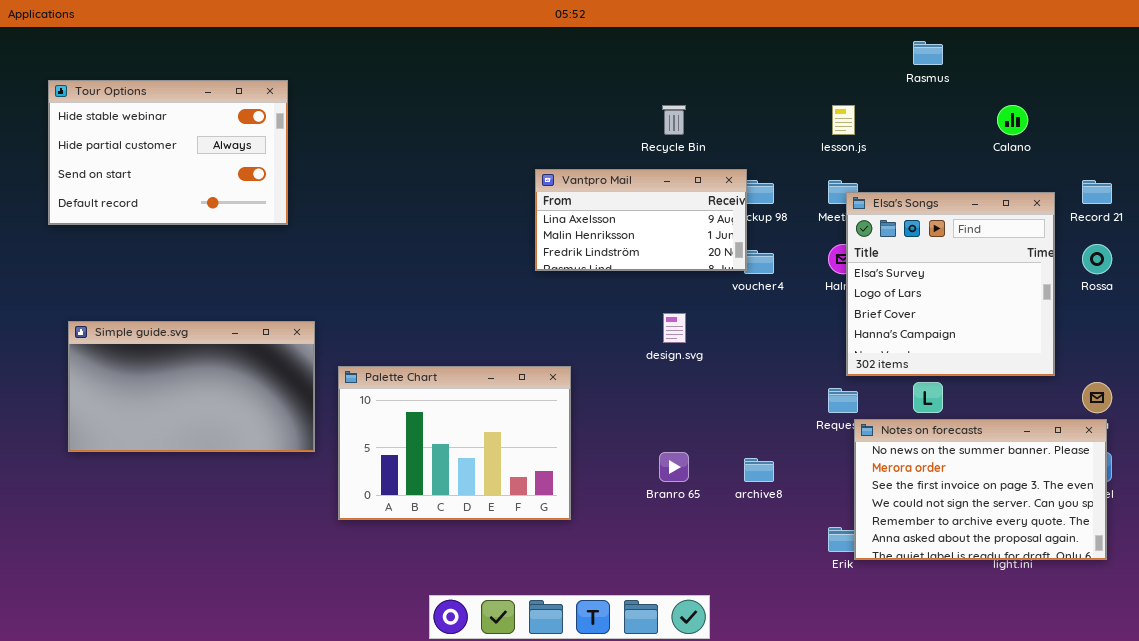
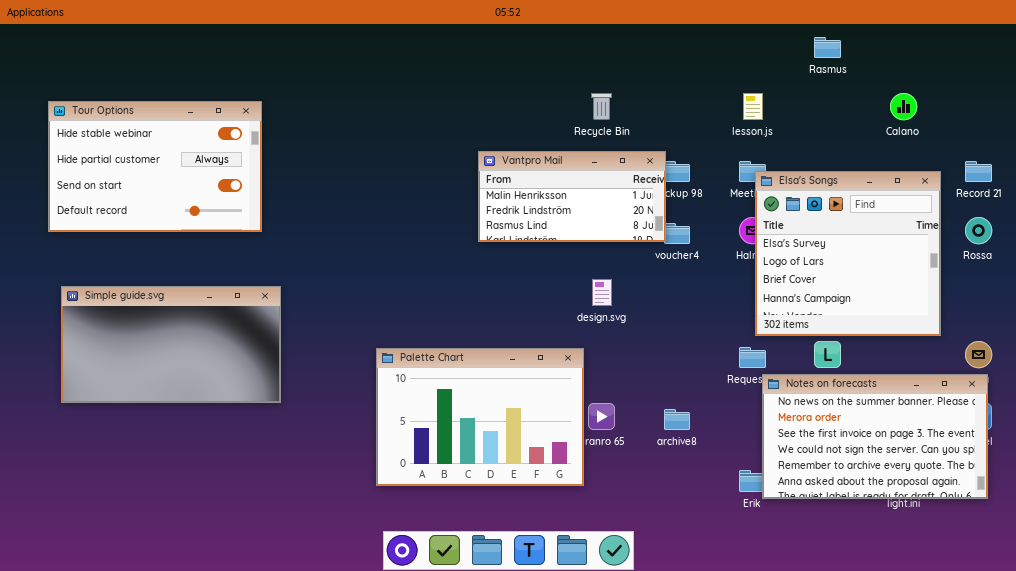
Tour Options: [48,80,288,225] -> [48,101,262,232], moved
Vantpro Mail: [535,169,747,271] -> [478,151,666,242], scrolled down 1 row
Palette Chart: [338,366,571,520] -> [376,348,584,486], moved

